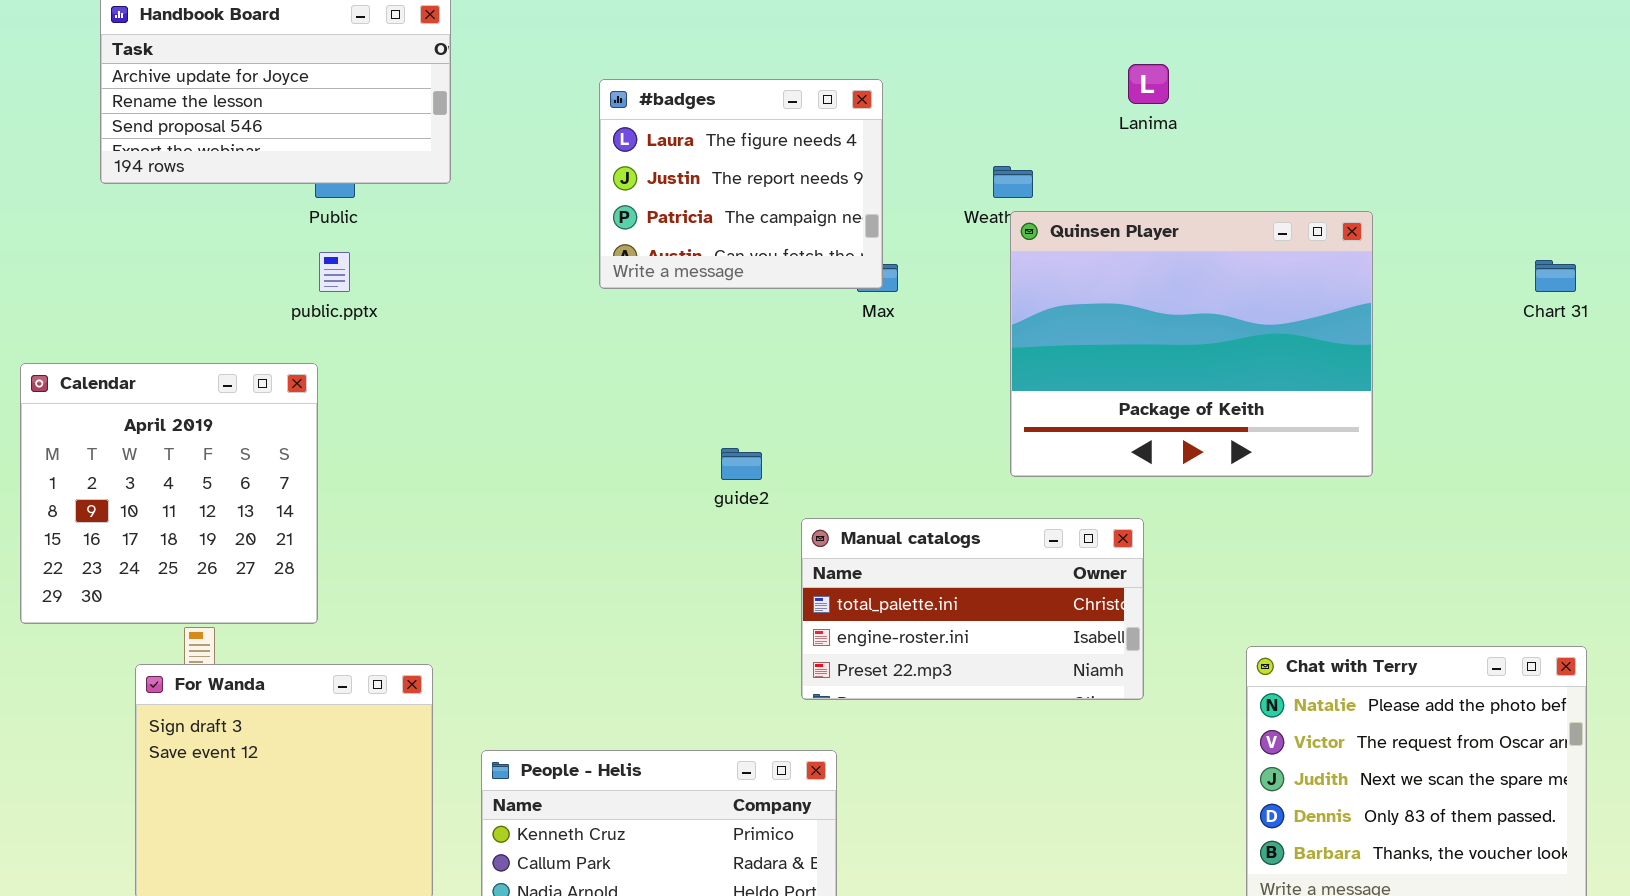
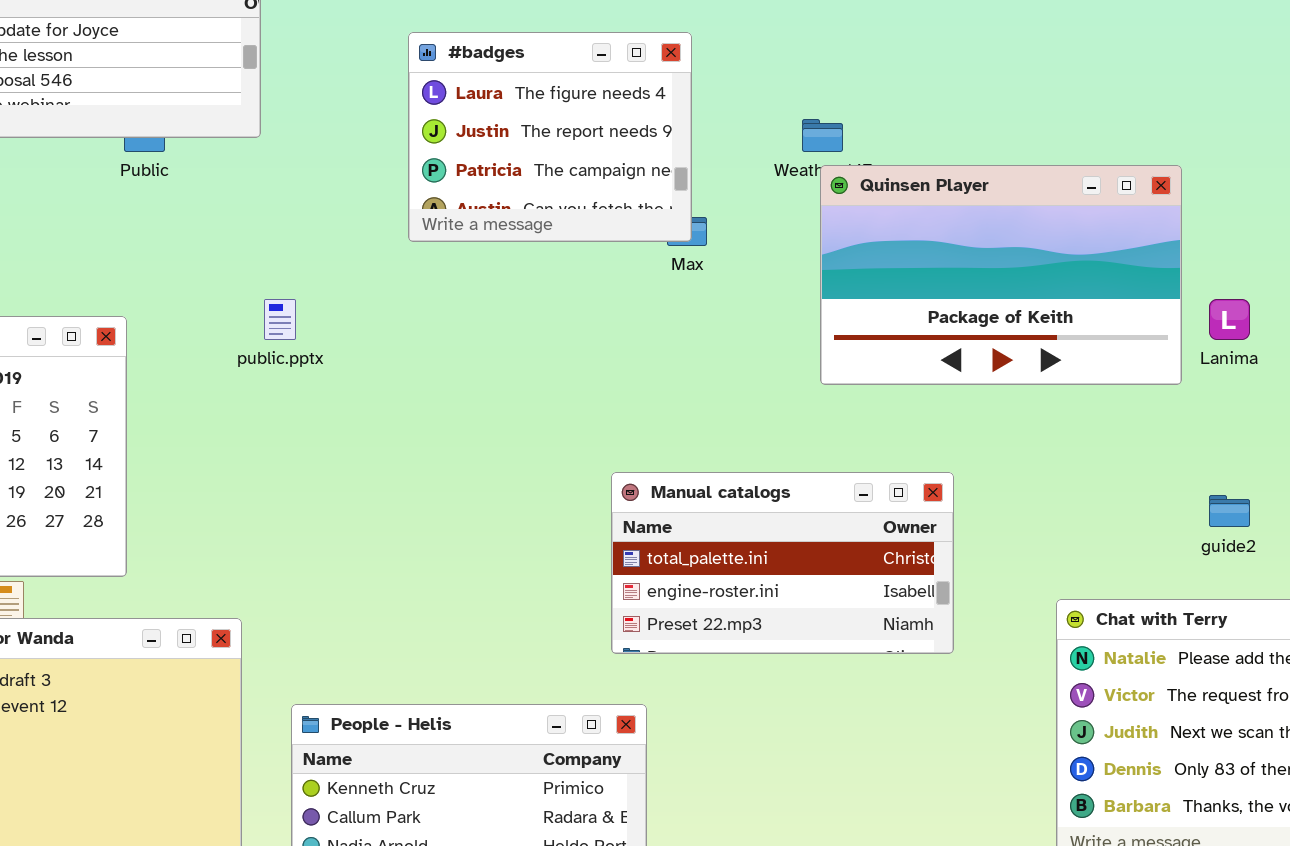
Lanima: [1128,64,1169,104] -> [1209,299,1250,340], moved
Quinsen Player: [1010,211,1373,477] -> [820,165,1182,385], resized
public.pptx: [319,252,350,292] -> [264,299,296,340], moved
guide2: [721,448,762,480] -> [1209,495,1250,527], moved

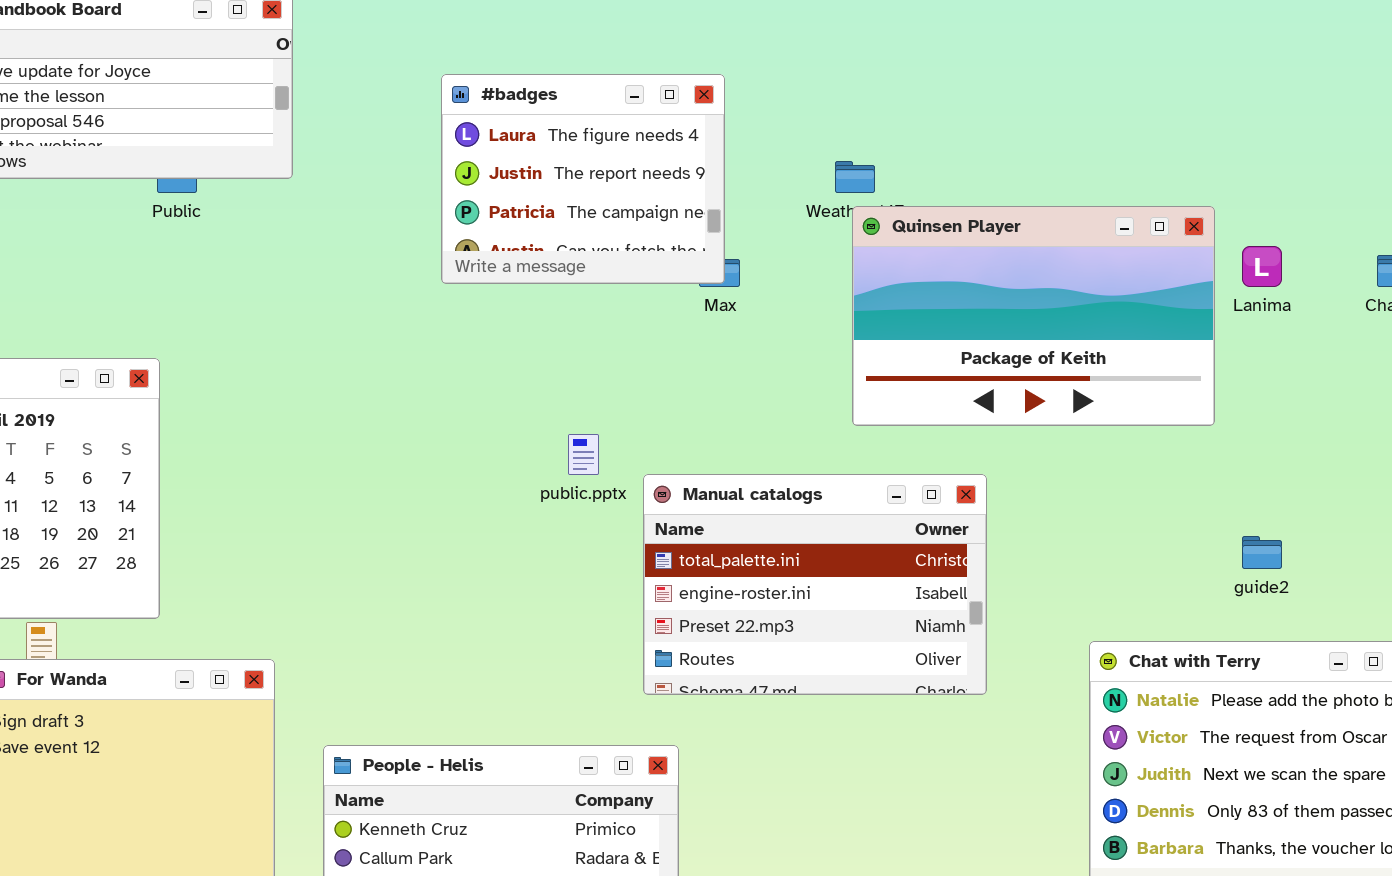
public.pptx: [264,299,296,340] -> [568,434,599,475], moved
Lanima: [1209,299,1250,340] -> [1242,246,1282,287], moved
Manual catalogs: [611,472,954,654] -> [643,474,987,695], resized

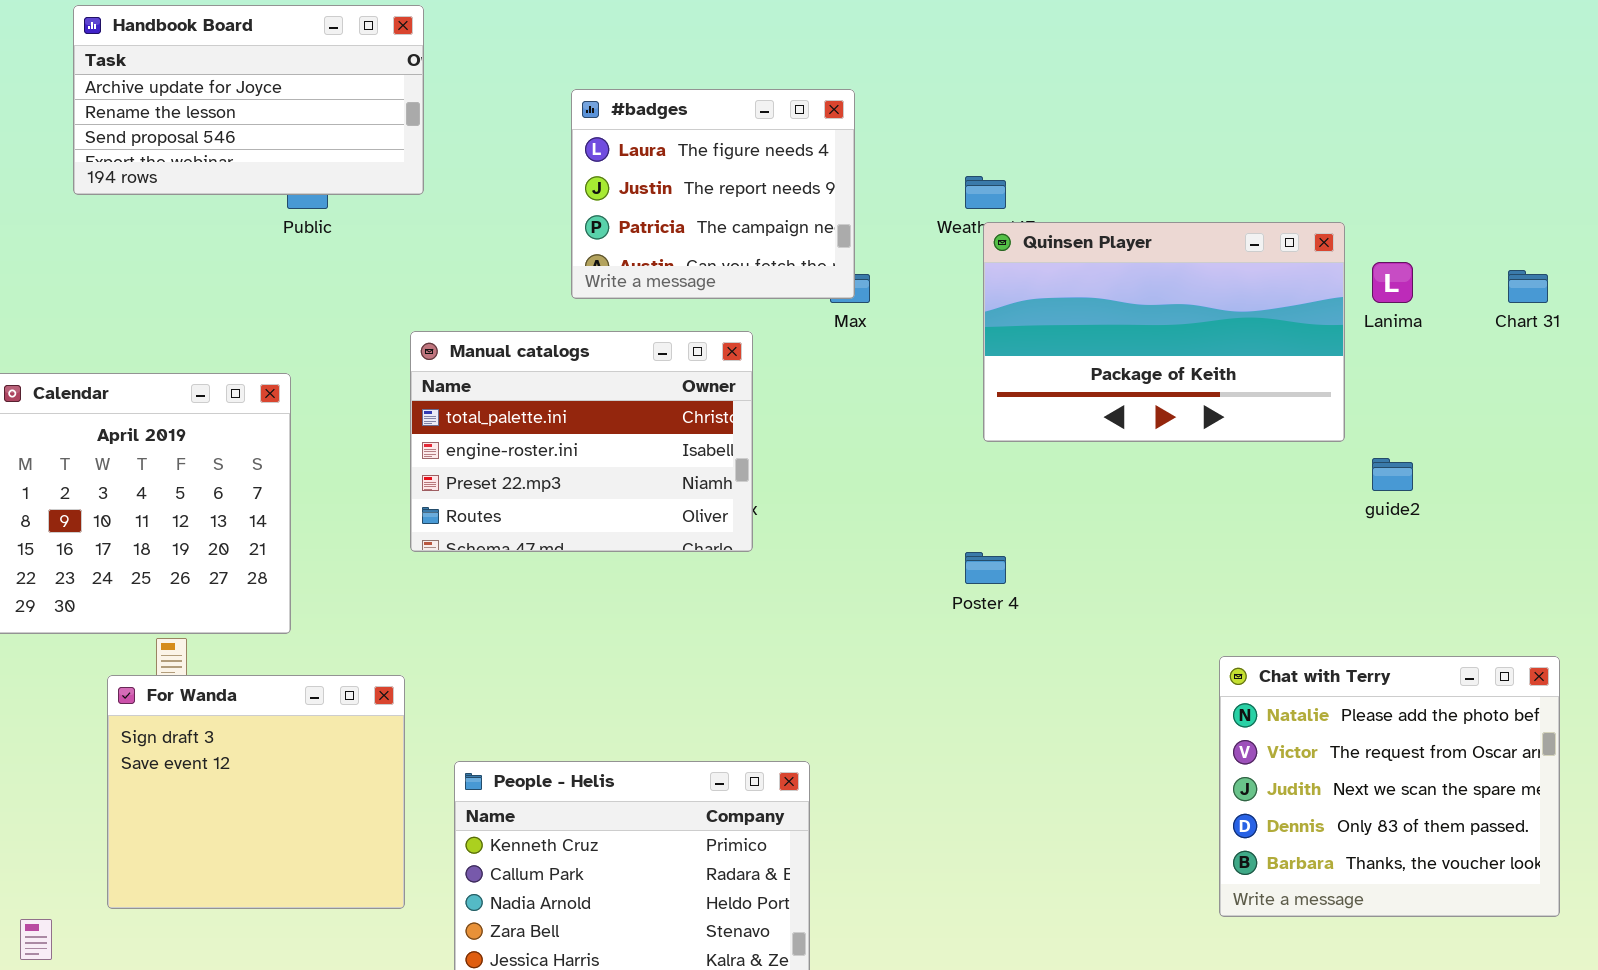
Manual catalogs: [643,474,987,695] -> [410,331,753,552], moved
guide2: [1242,536,1282,569] -> [1372,458,1413,491], moved

